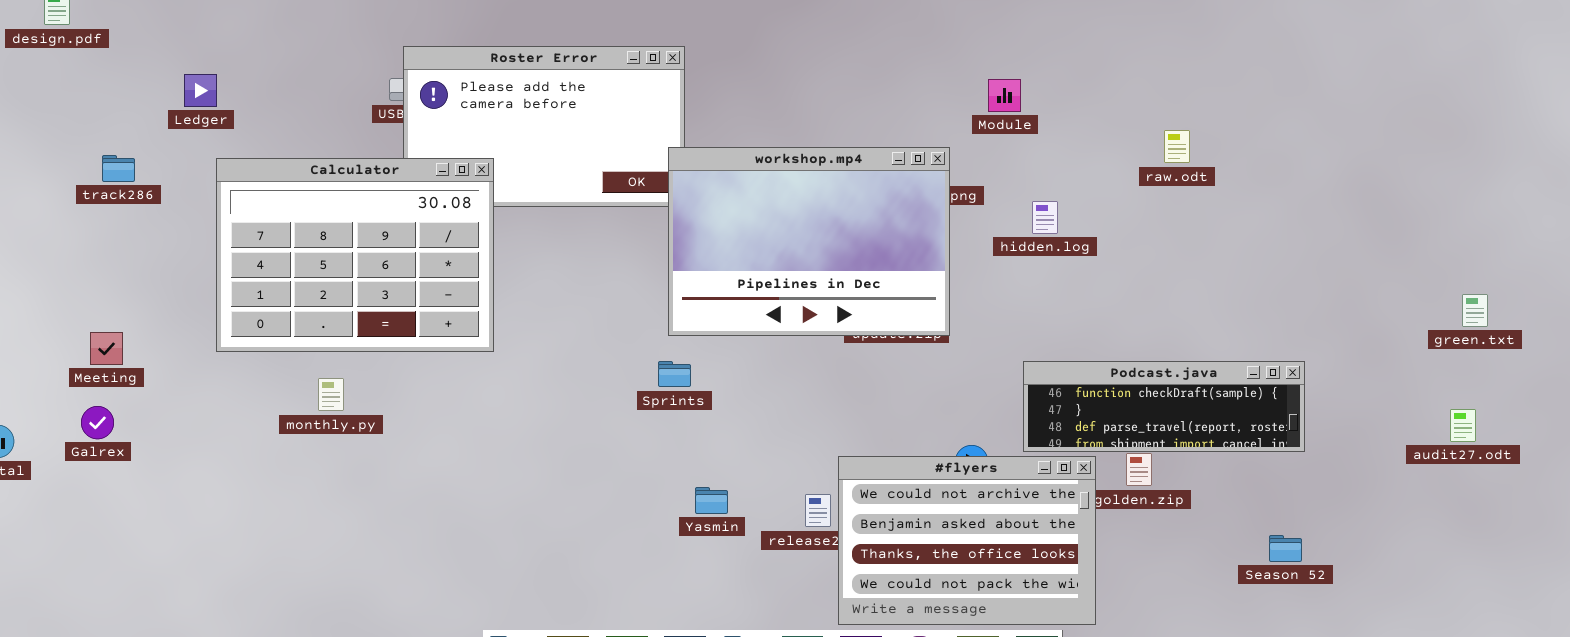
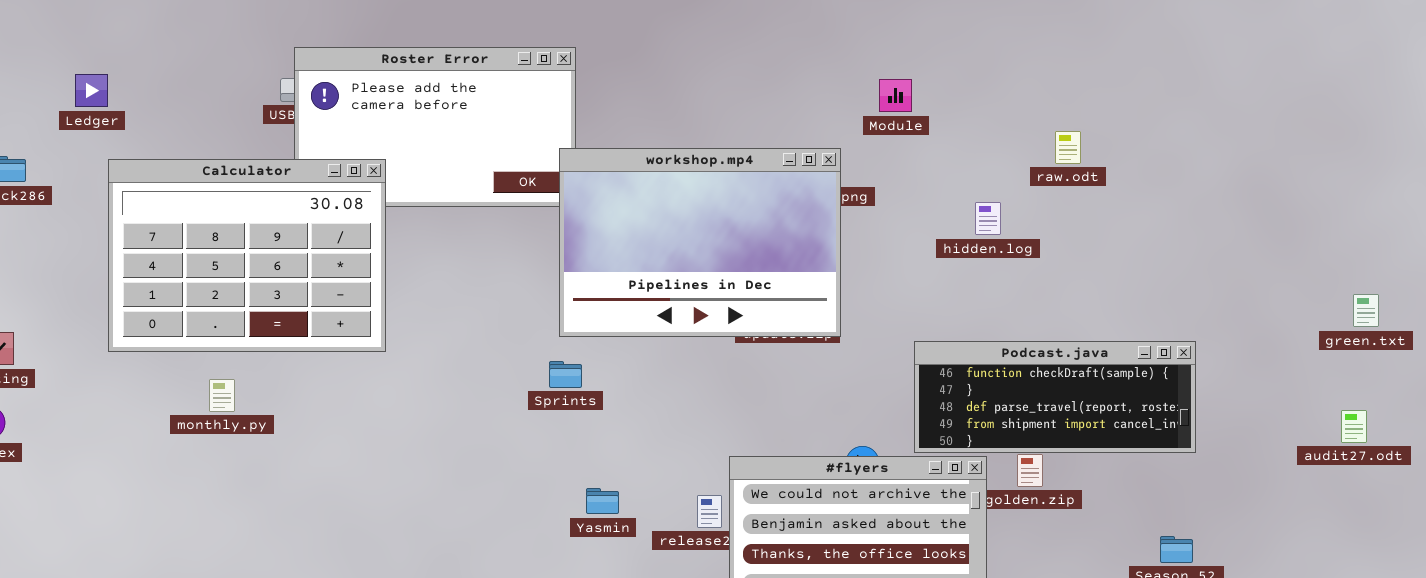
hidden.log: [1032,201,1058,234] -> [975,202,1001,235], moved
Podcast.java: [1023,361,1305,452] -> [914,341,1196,453], resized

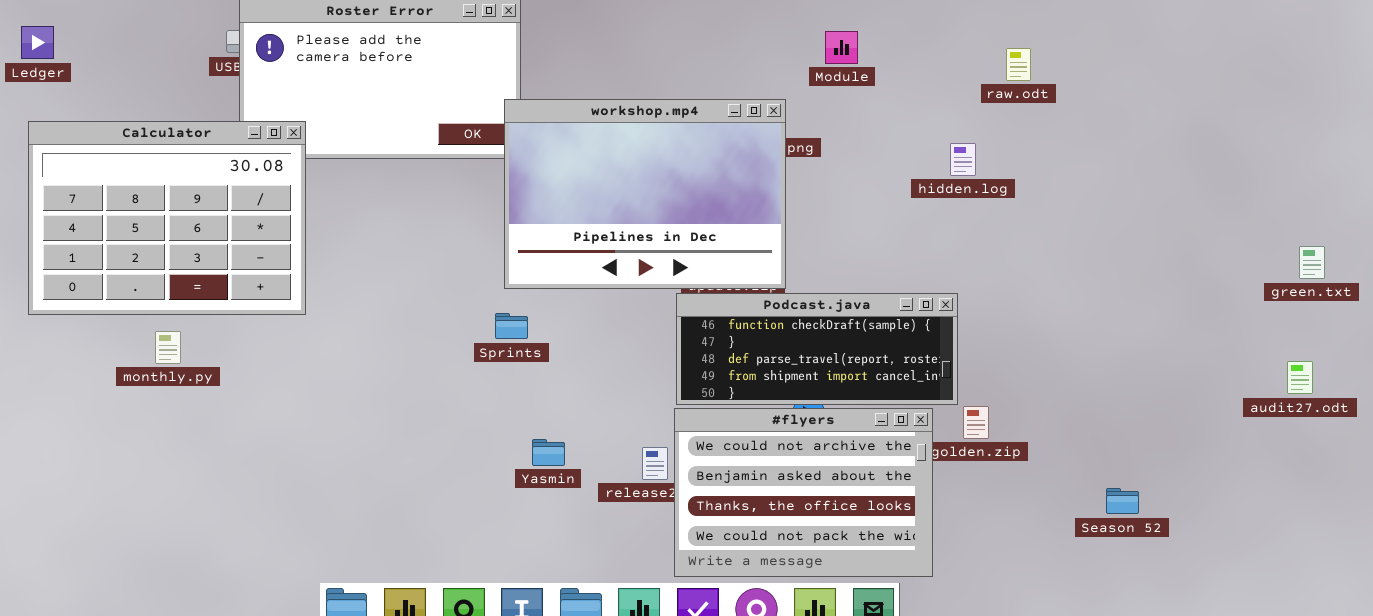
raw.odt: [1055,131,1081,164] -> [1006,48,1031,81], moved
Calculator: [108,159,386,352] -> [28,121,306,315], moved
hidden.log: [975,202,1001,235] -> [950,143,976,176], moved
Podcast.java: [914,341,1196,453] -> [676,293,958,405], moved

